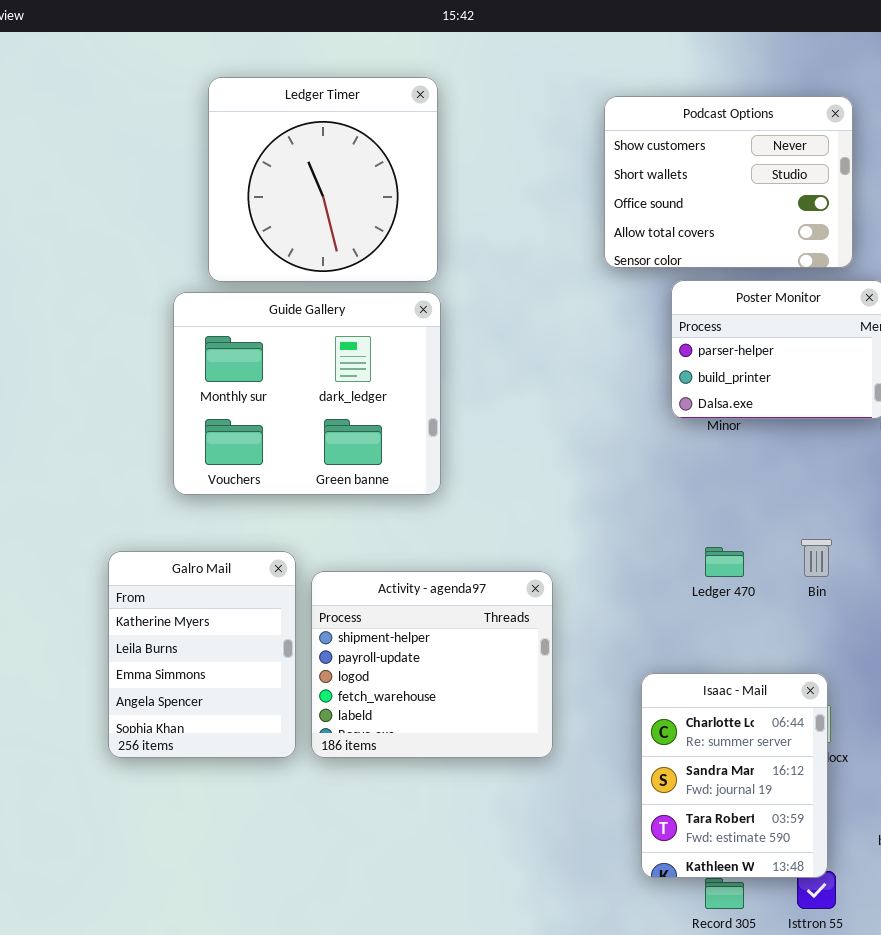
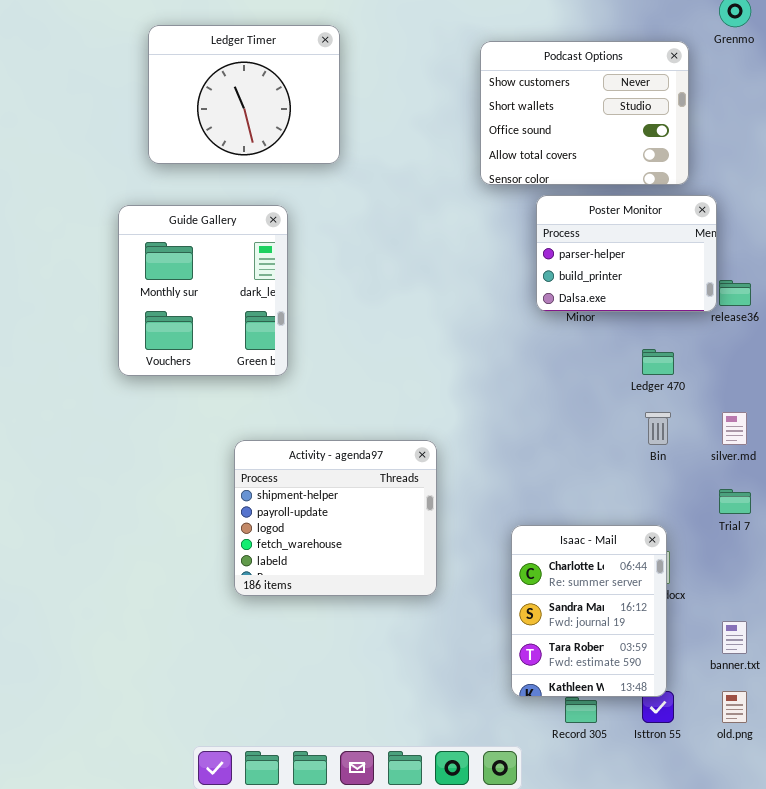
Ledger Timer: [208,77,438,282] -> [148,25,340,164], resized
Guide Gallery: [173,292,441,495] -> [118,205,288,376], resized
Ledger 470: [705,547,744,577] -> [642,349,674,375], moved
Galro Mail: [108,551,296,758] -> none, closed

